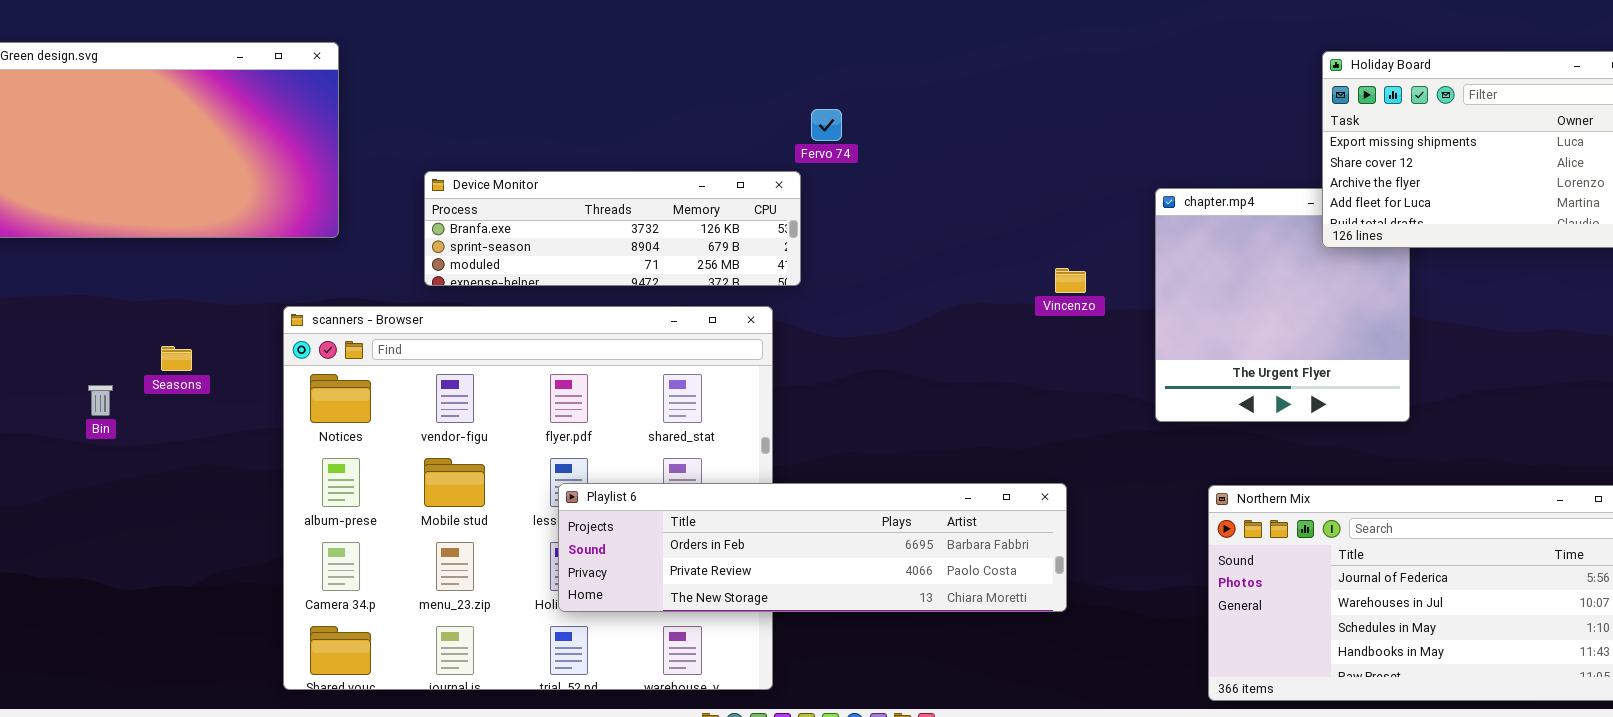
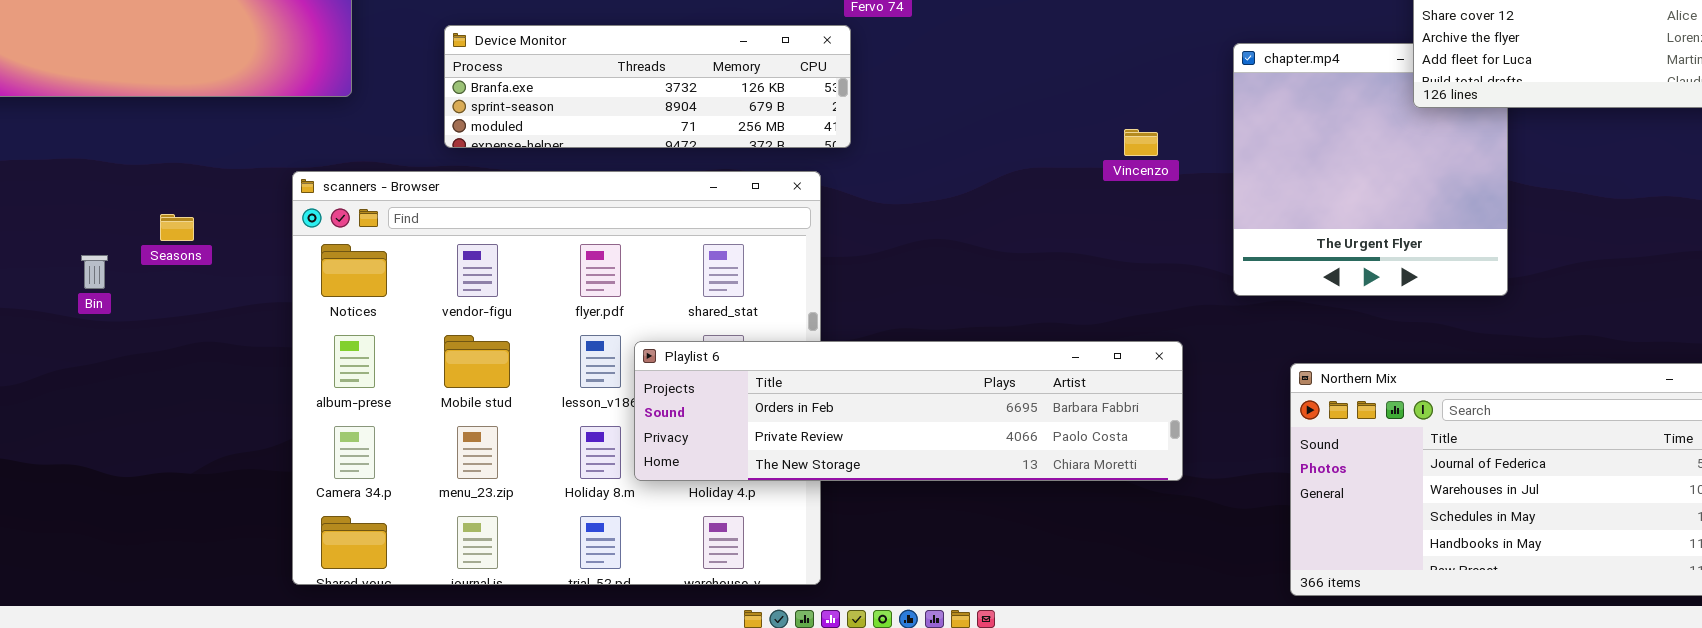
Playlist 6: [558,483,1067,612] -> [634,341,1183,481], moved

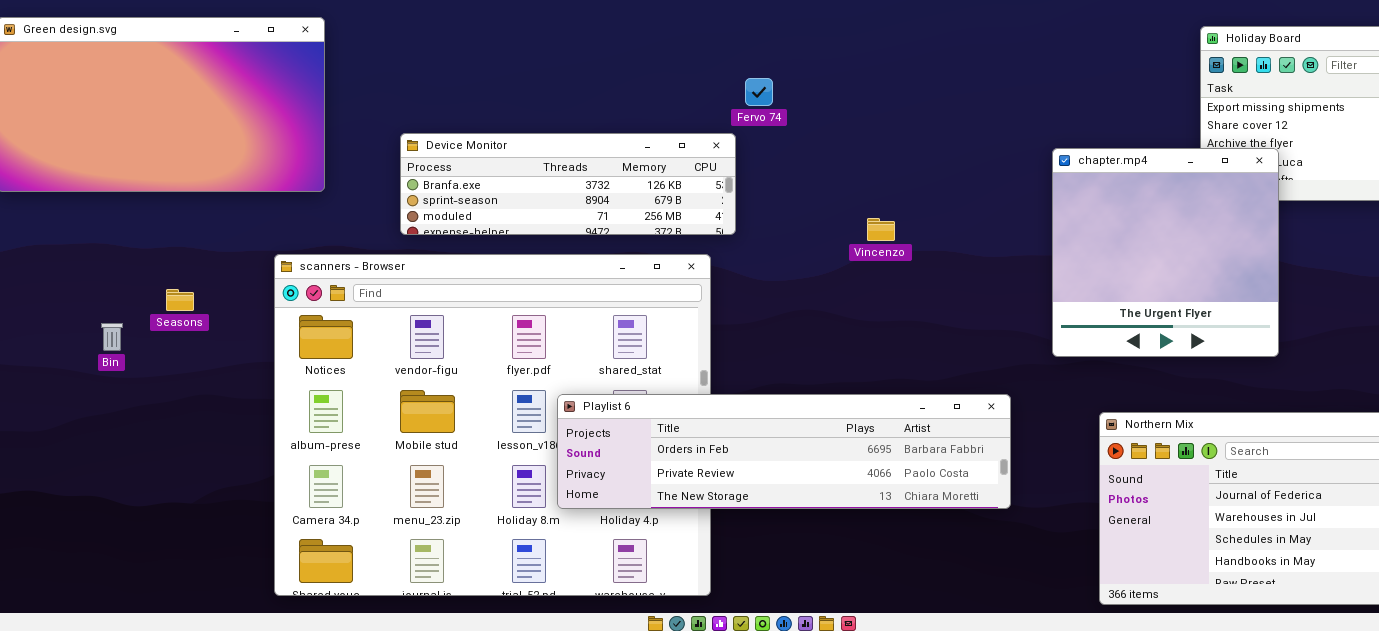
chapter.mp4: [1233,43,1508,296] -> [1052,148,1279,357], raised
Vincenzo: [1124,129,1158,156] -> [867,218,895,241], moved

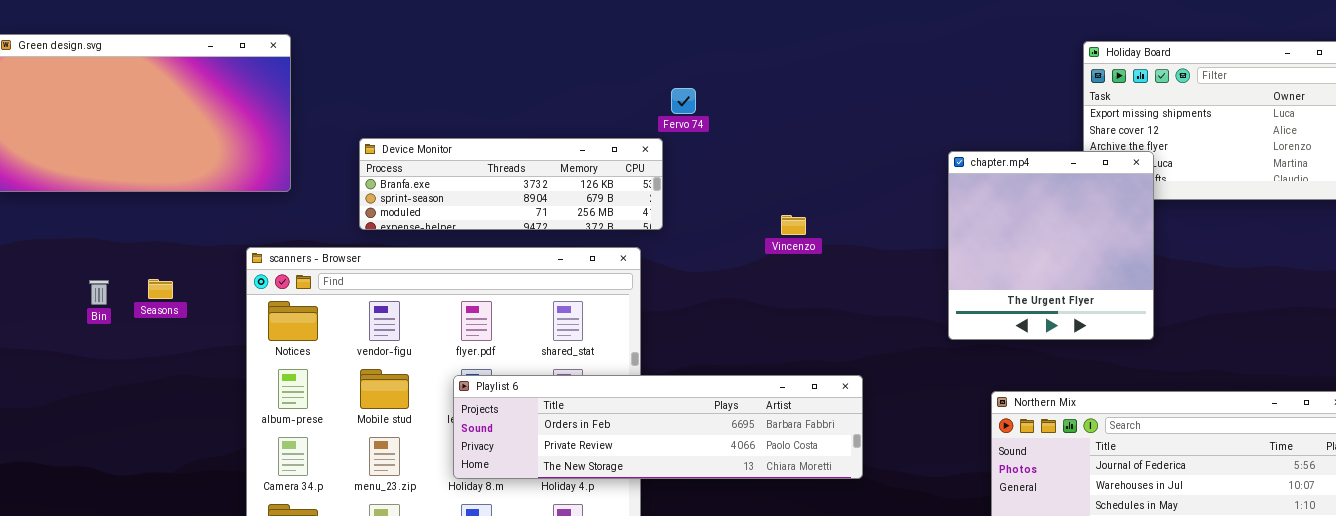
Bin: [101,323,123,351] -> [89,280,109,305], moved
Playlist 6: [557,394,1011,509] -> [453,375,863,479], moved

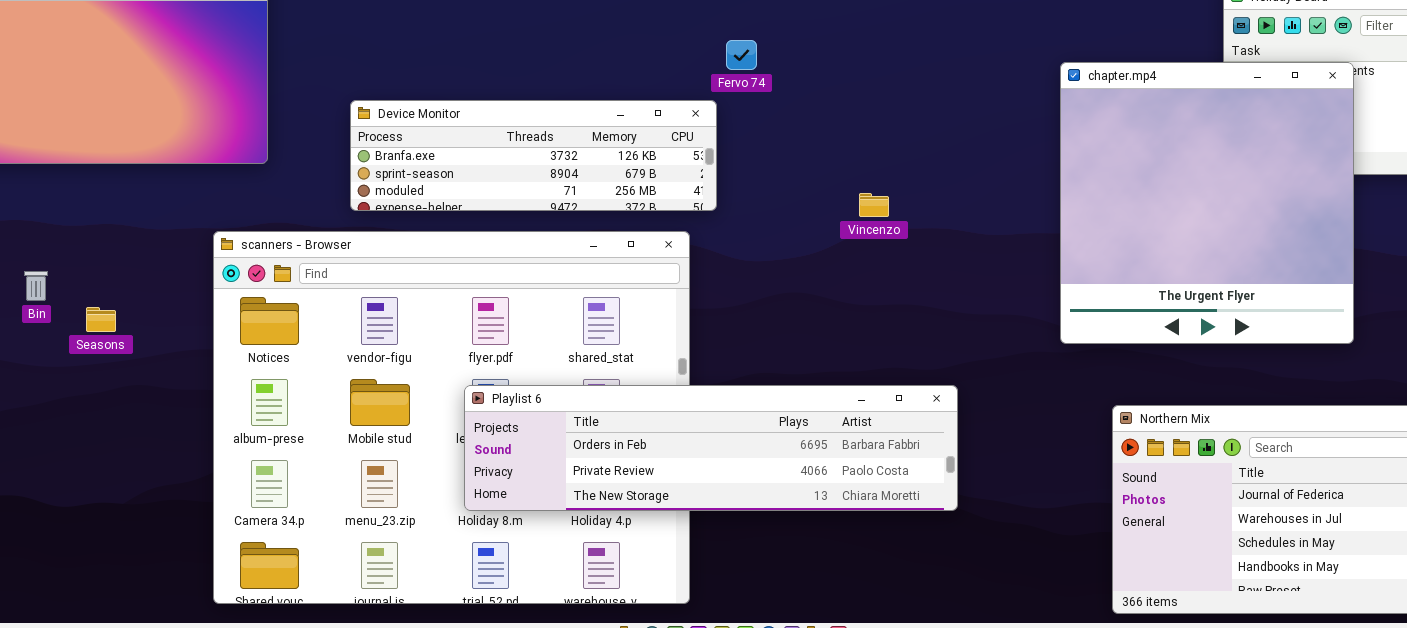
chapter.mp4: [948,151,1154,340] -> [1060,62,1354,344], resized
Seasons: [148,279,173,299] -> [86,307,116,332], moved

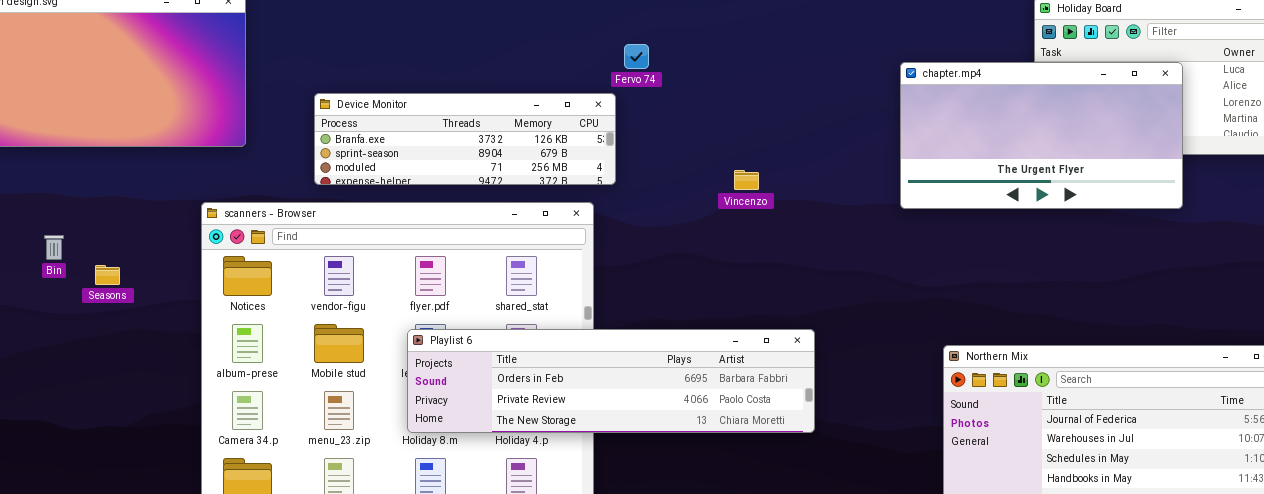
chapter.mp4: [1060,62,1354,344] -> [900,62,1183,209], resized

